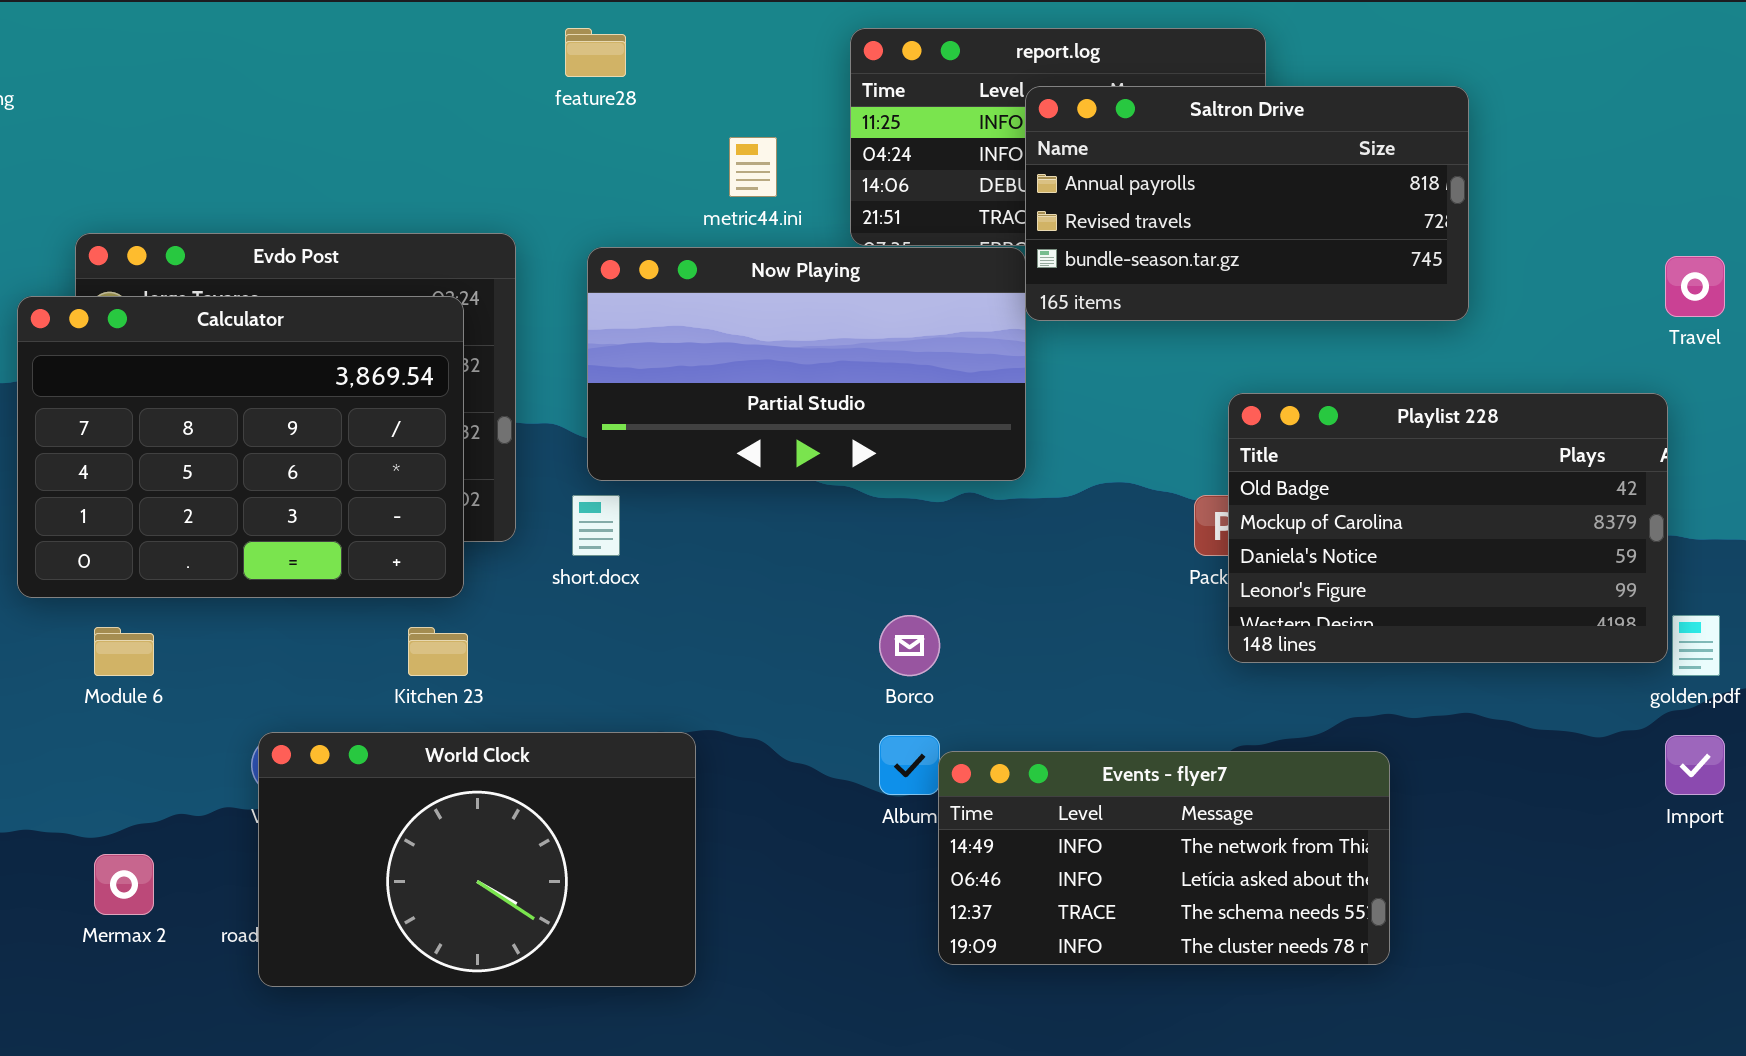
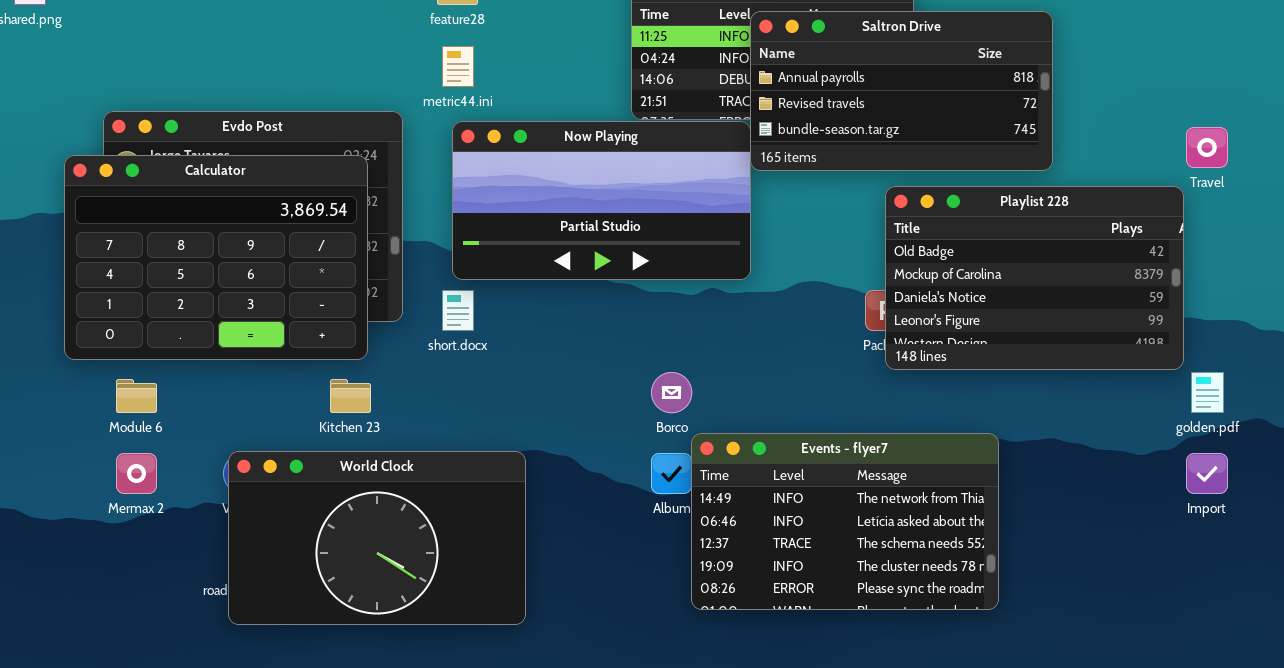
metric44.ini: [729,137,777,197] -> [442,46,474,87], moved
Playlist 228: [1228,393,1668,663] -> [885,186,1184,370], moved
Events - flyer7: [938,751,1390,965] -> [691,433,999,610], resized
Mermax 2: [94,854,154,915] -> [116,453,157,494], moved

